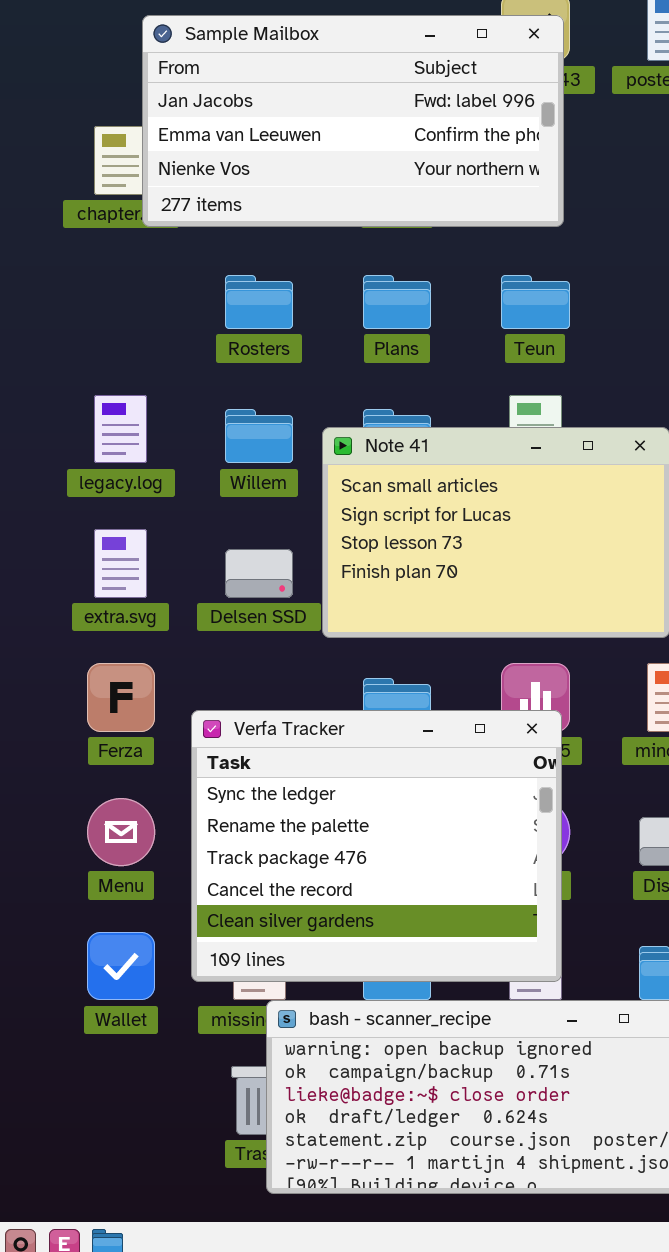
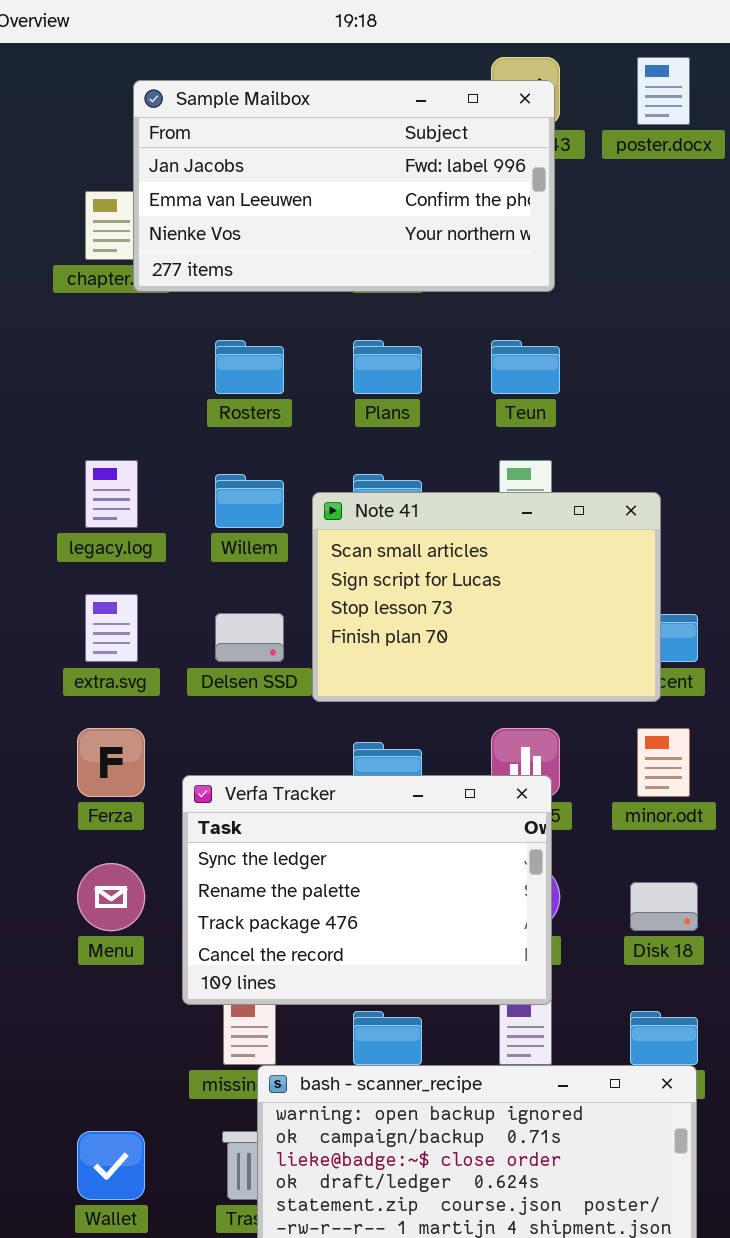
Verfa Tracker: [191,710,562,982] -> [182,775,552,1005], resized
Wallet: [87,932,155,1000] -> [77,1131,145,1200], moved

